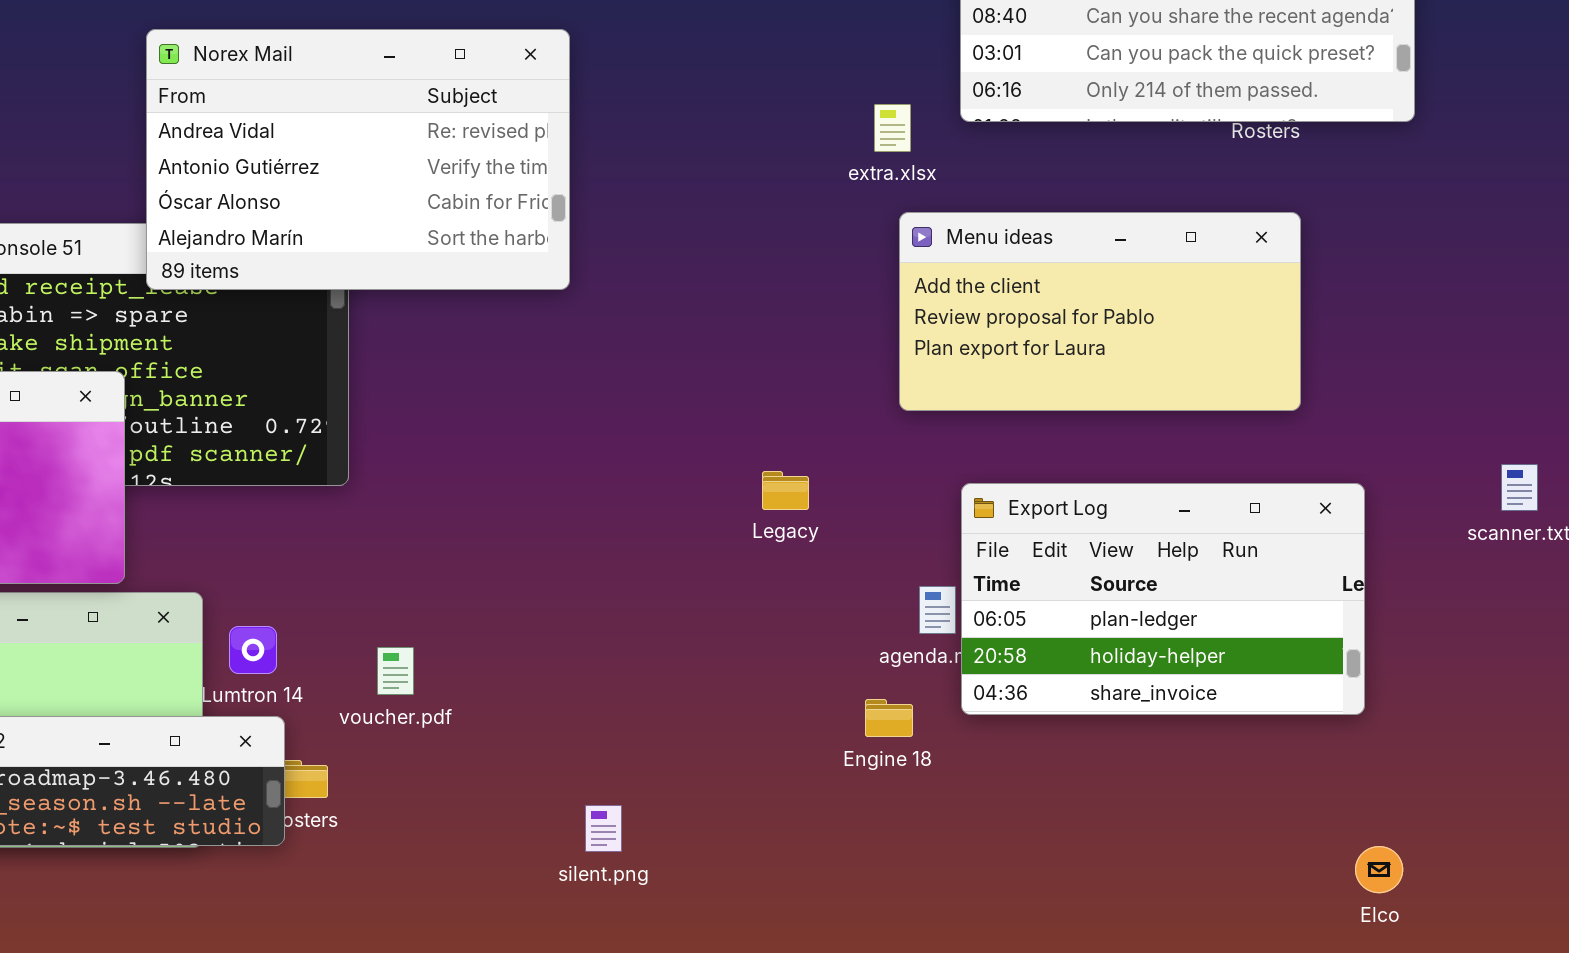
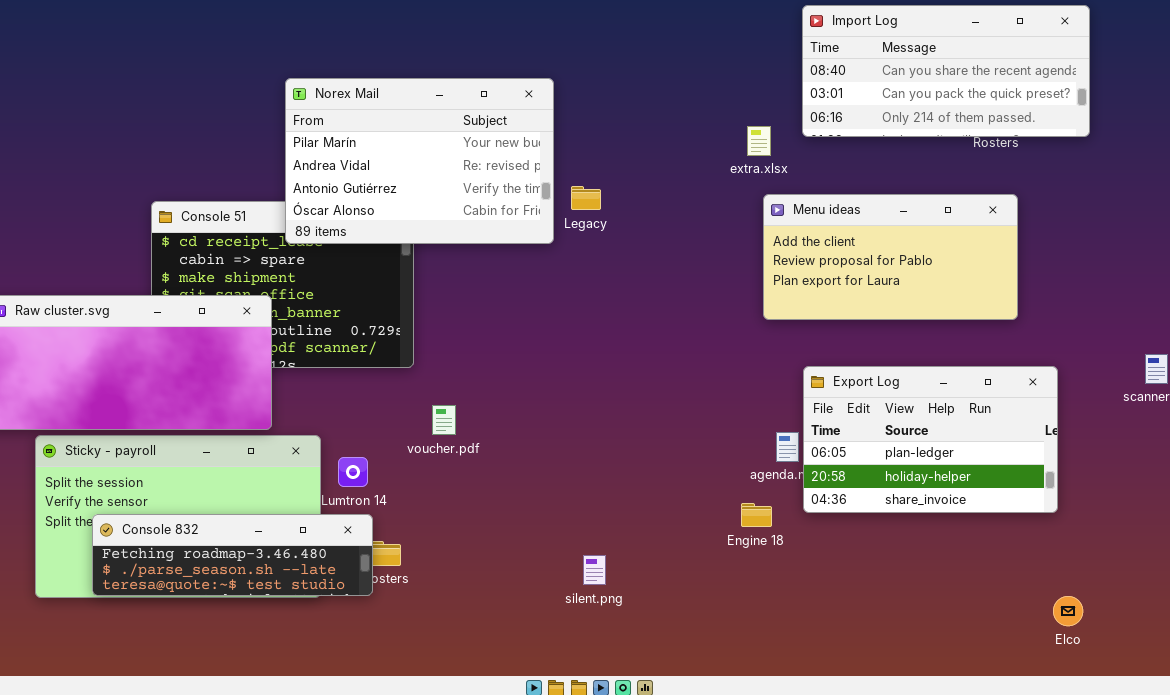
Norex Mail: [146,29,570,290] -> [285,78,554,244], scrolled up 1 row
Legacy: [762,471,809,510] -> [571,186,601,210], moved
voucher.pdf: [377,647,414,695] -> [432,405,456,435], moved
silent.png: [585,805,622,852] -> [583,555,606,585], moved

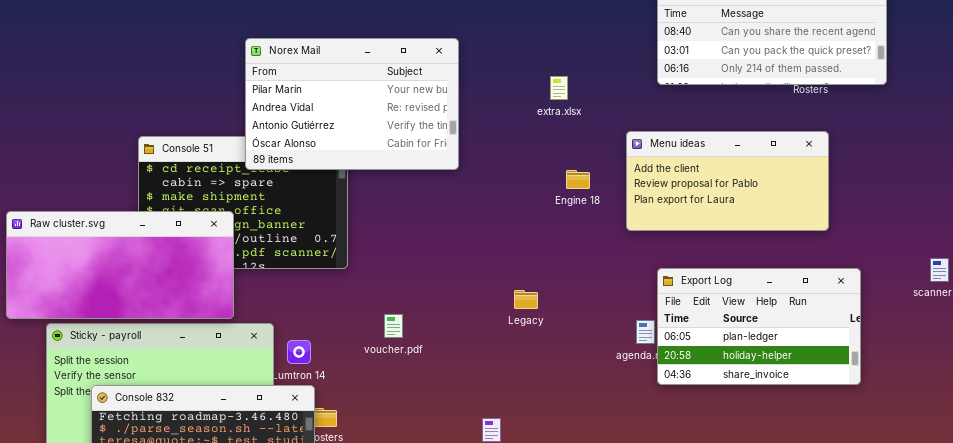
extra.xlsx: [747,126,771,156] -> [550,76,568,100], moved
Legacy: [571,186,601,210] -> [514,290,538,309], moved
voucher.pdf: [432,405,456,435] -> [384,314,403,338], moved
Engine 18: [741,503,772,527] -> [566,170,590,189], moved

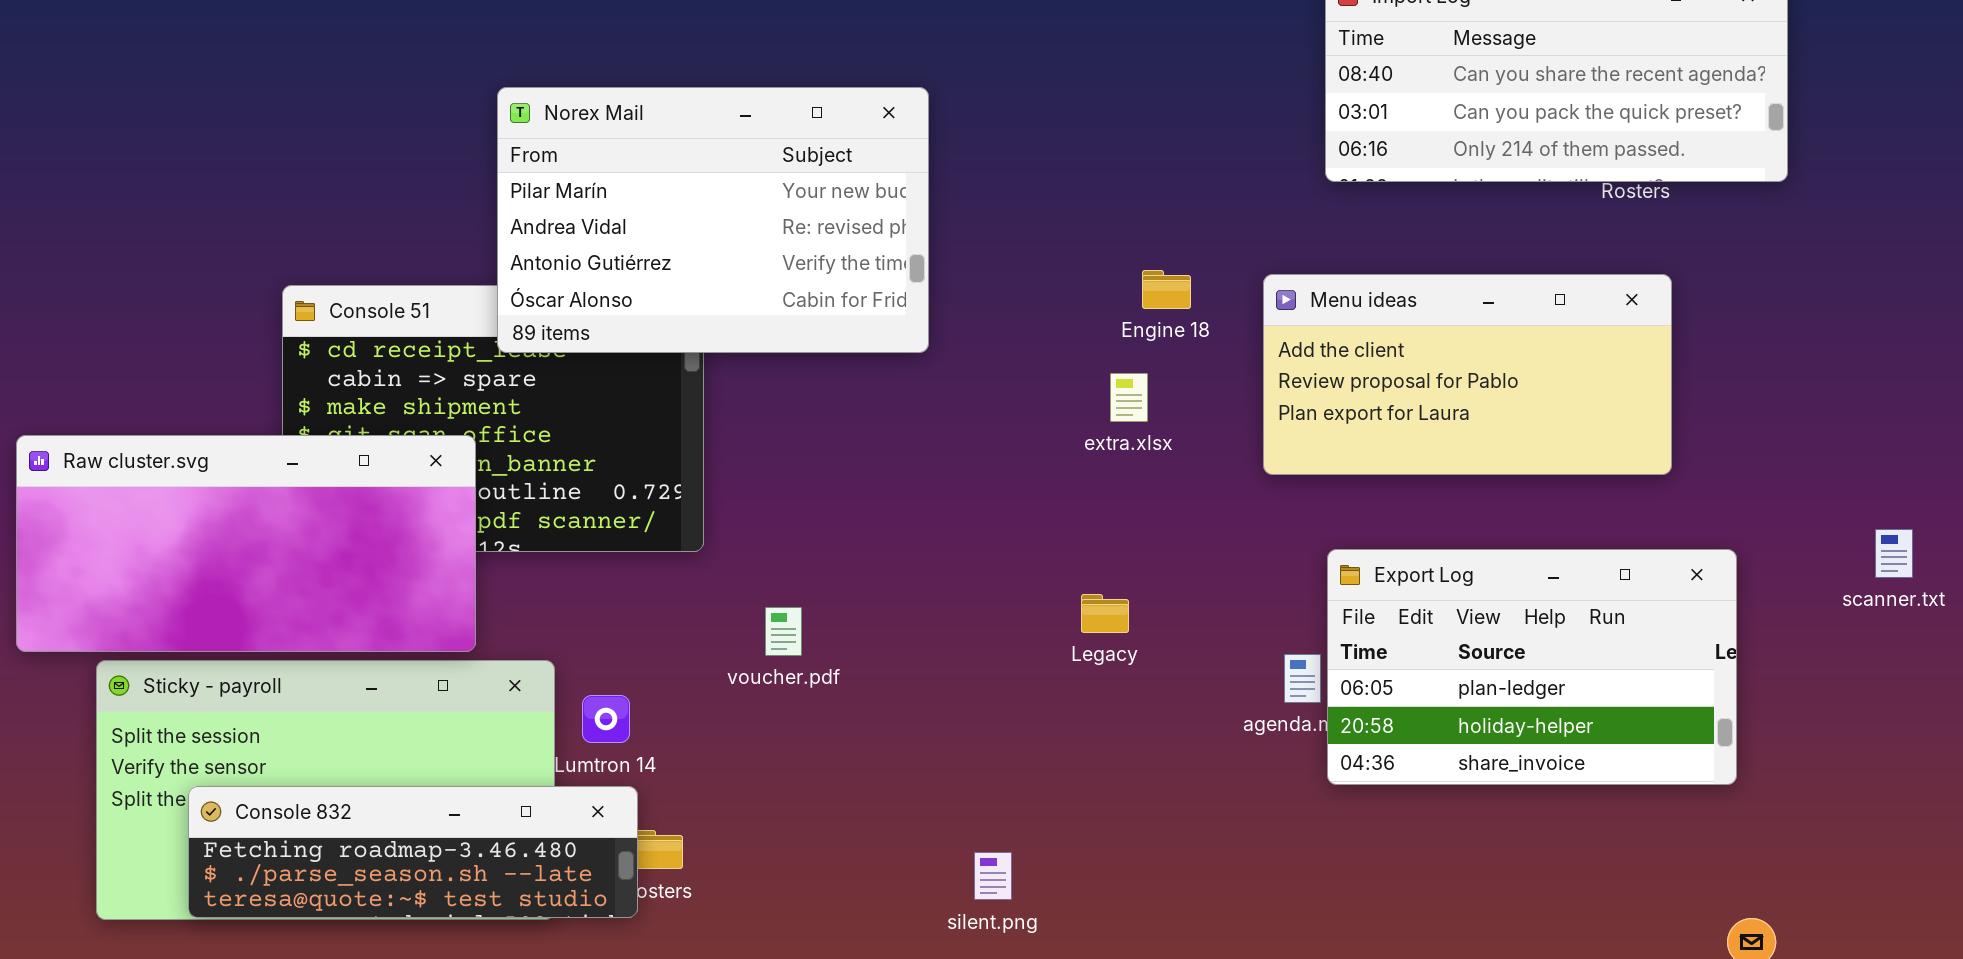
extra.xlsx: [550,76,568,100] -> [1110,373,1148,422], moved
Engine 18: [566,170,590,189] -> [1142,270,1191,309], moved
Legacy: [514,290,538,309] -> [1081,594,1129,633], moved
voucher.pdf: [384,314,403,338] -> [765,607,802,656], moved

